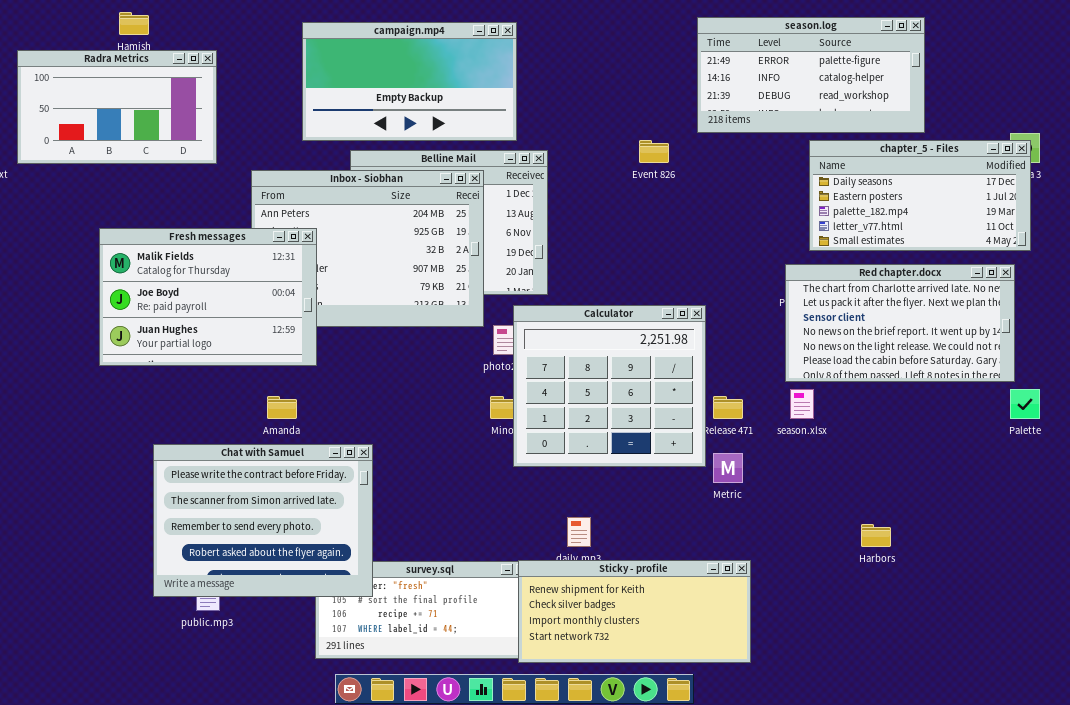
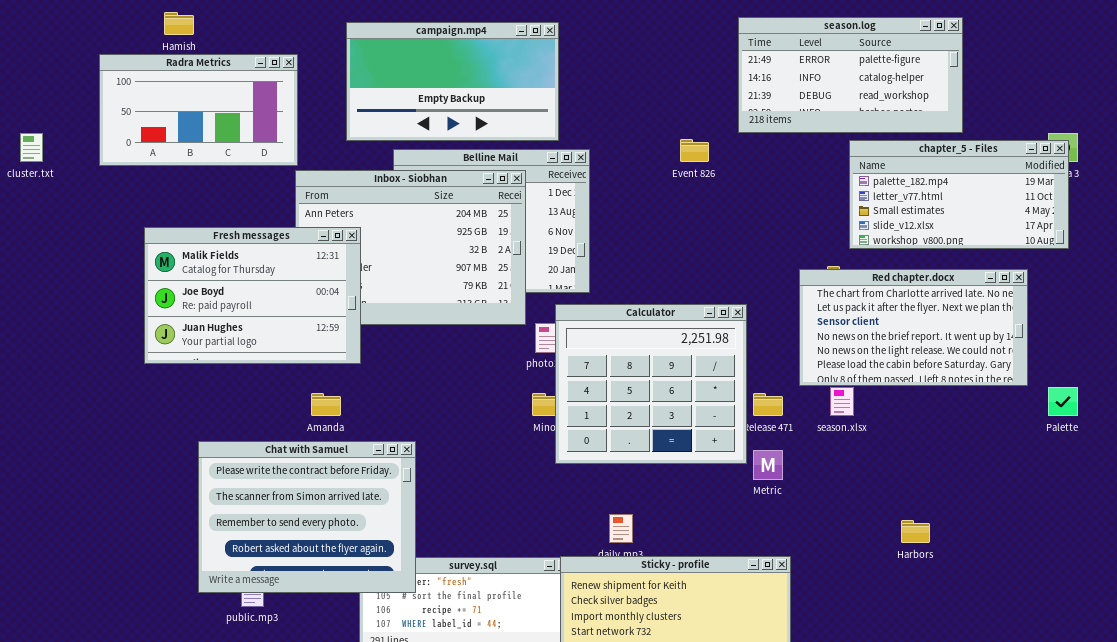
Radra Metrics: [17,50,217,164] -> [99,54,298,166], moved
chapter_5 - Files: [809,140,1031,251] -> [849,140,1069,249], scrolled down 2 rows
Red chapter.docx: [785,264,1015,382] -> [799,269,1028,386], moved

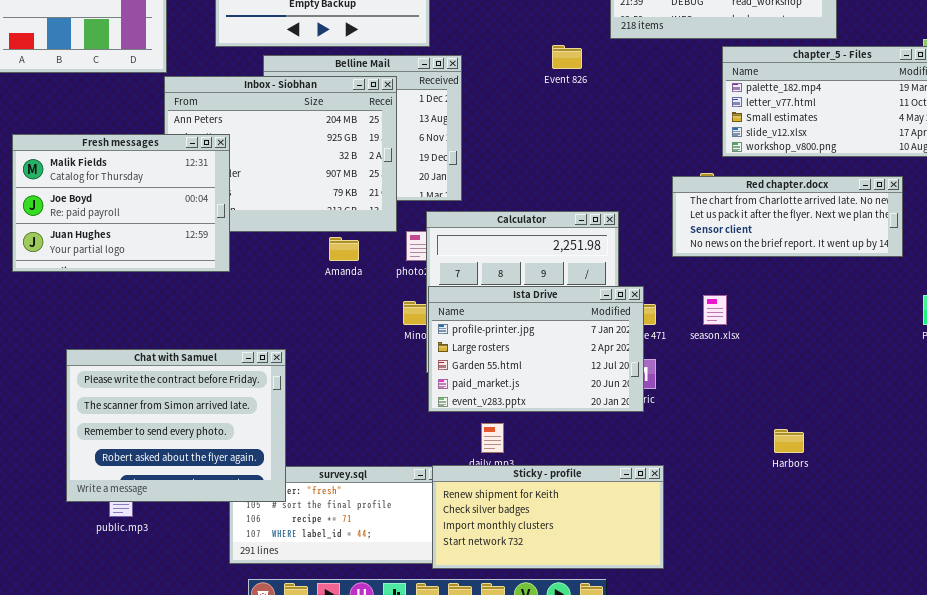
Red chapter.docx: [799,269,1028,386] -> [672,176,903,257], resized
Ista Drive: none -> [428,286,644,412], opened
Amanda: [311,393,341,416] -> [329,237,359,261], moved

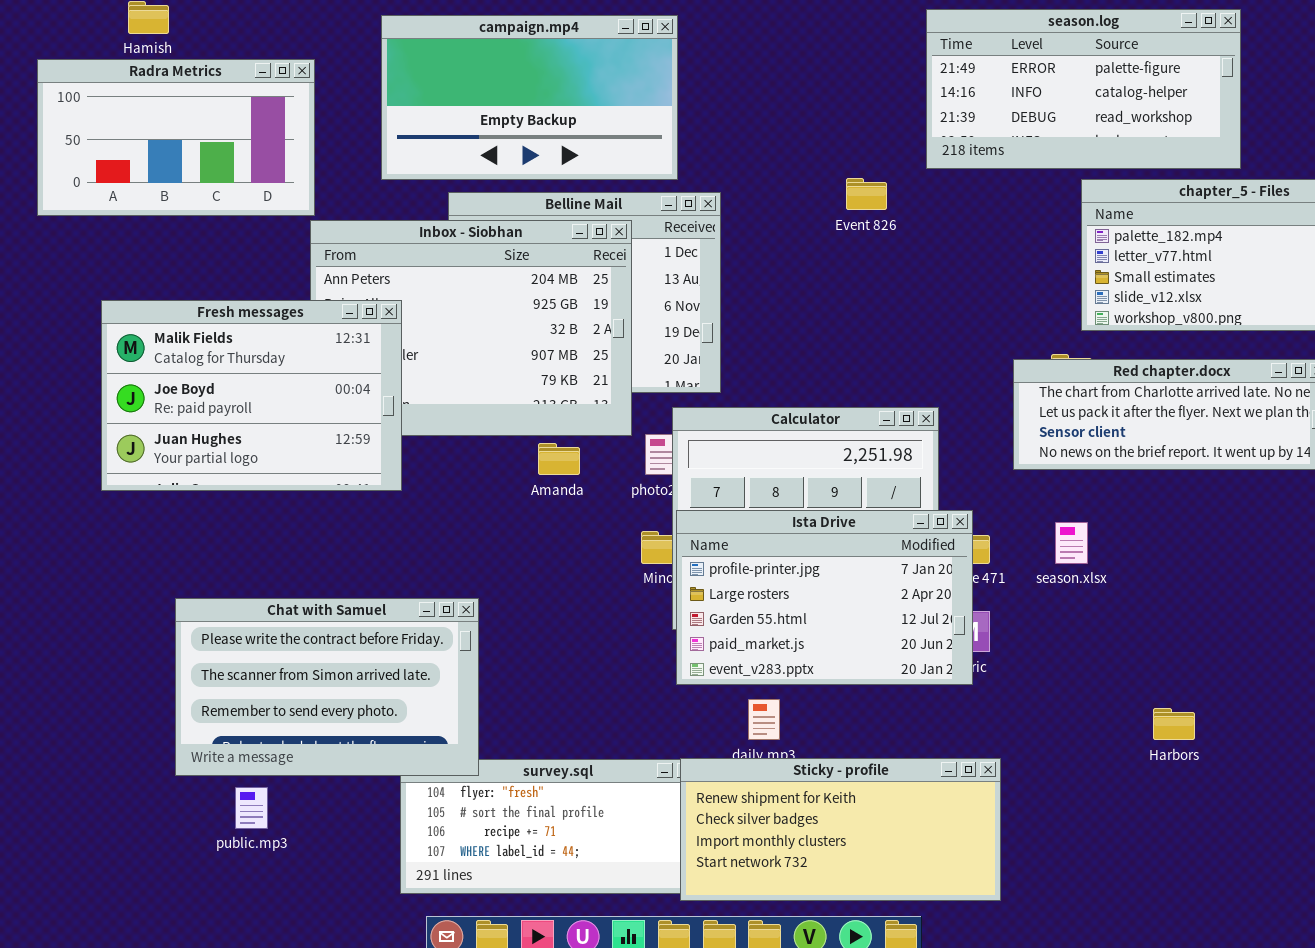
Chat with Samuel: [66,349,286,502] -> [175,598,479,776], resized

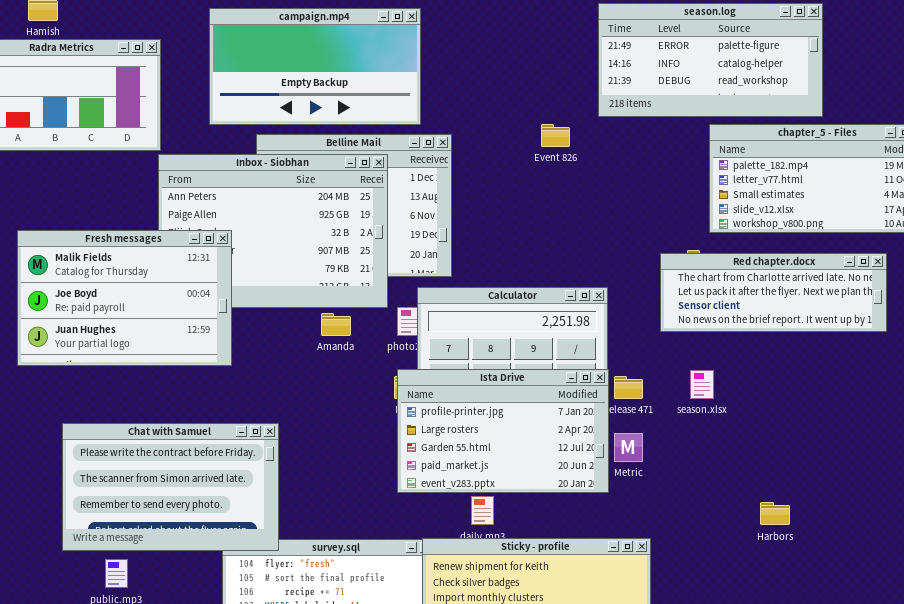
Fresh messages: [101,300,402,491] -> [17,230,232,366], moved
Ista Drive: [676,510,973,685] -> [397,369,609,493], moved

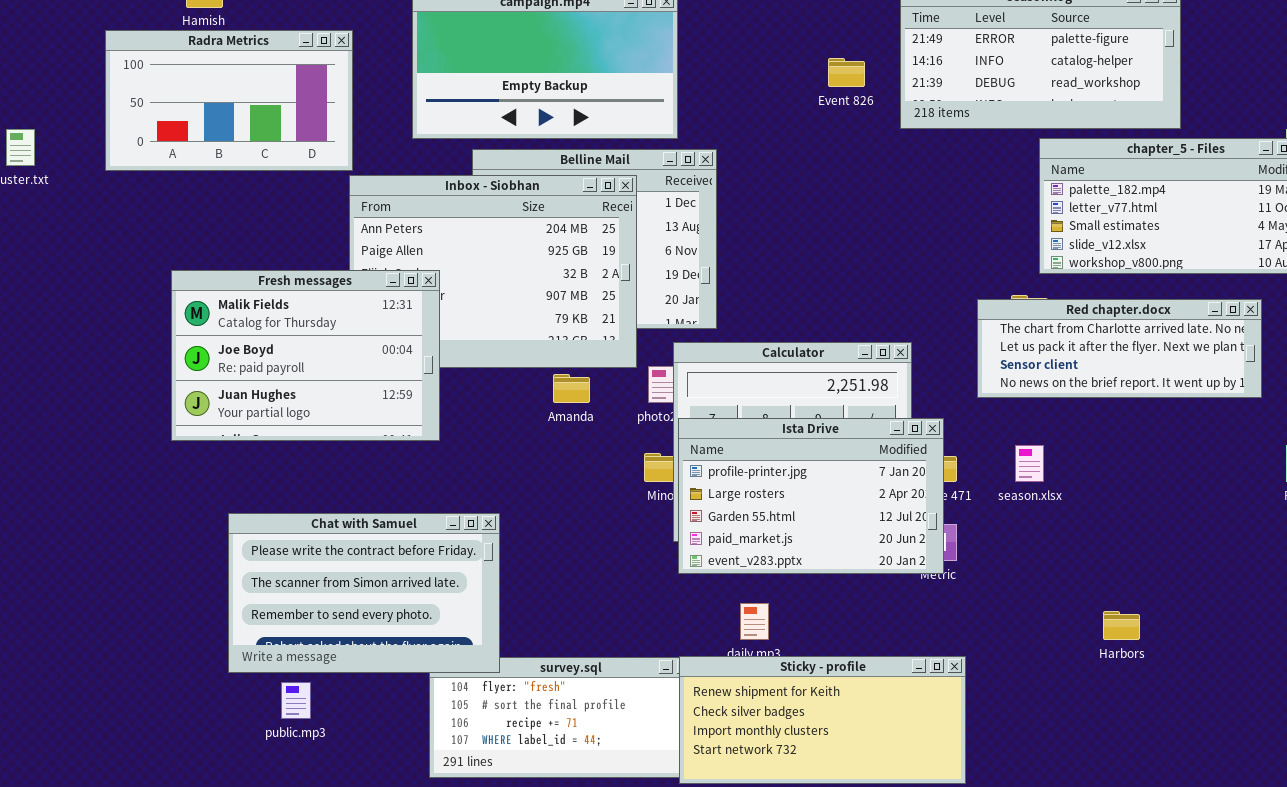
Event 826: [541,124,570,147] -> [828,58,865,87], moved
Ista Drive: [397,369,609,493] -> [678,418,944,574], moved

